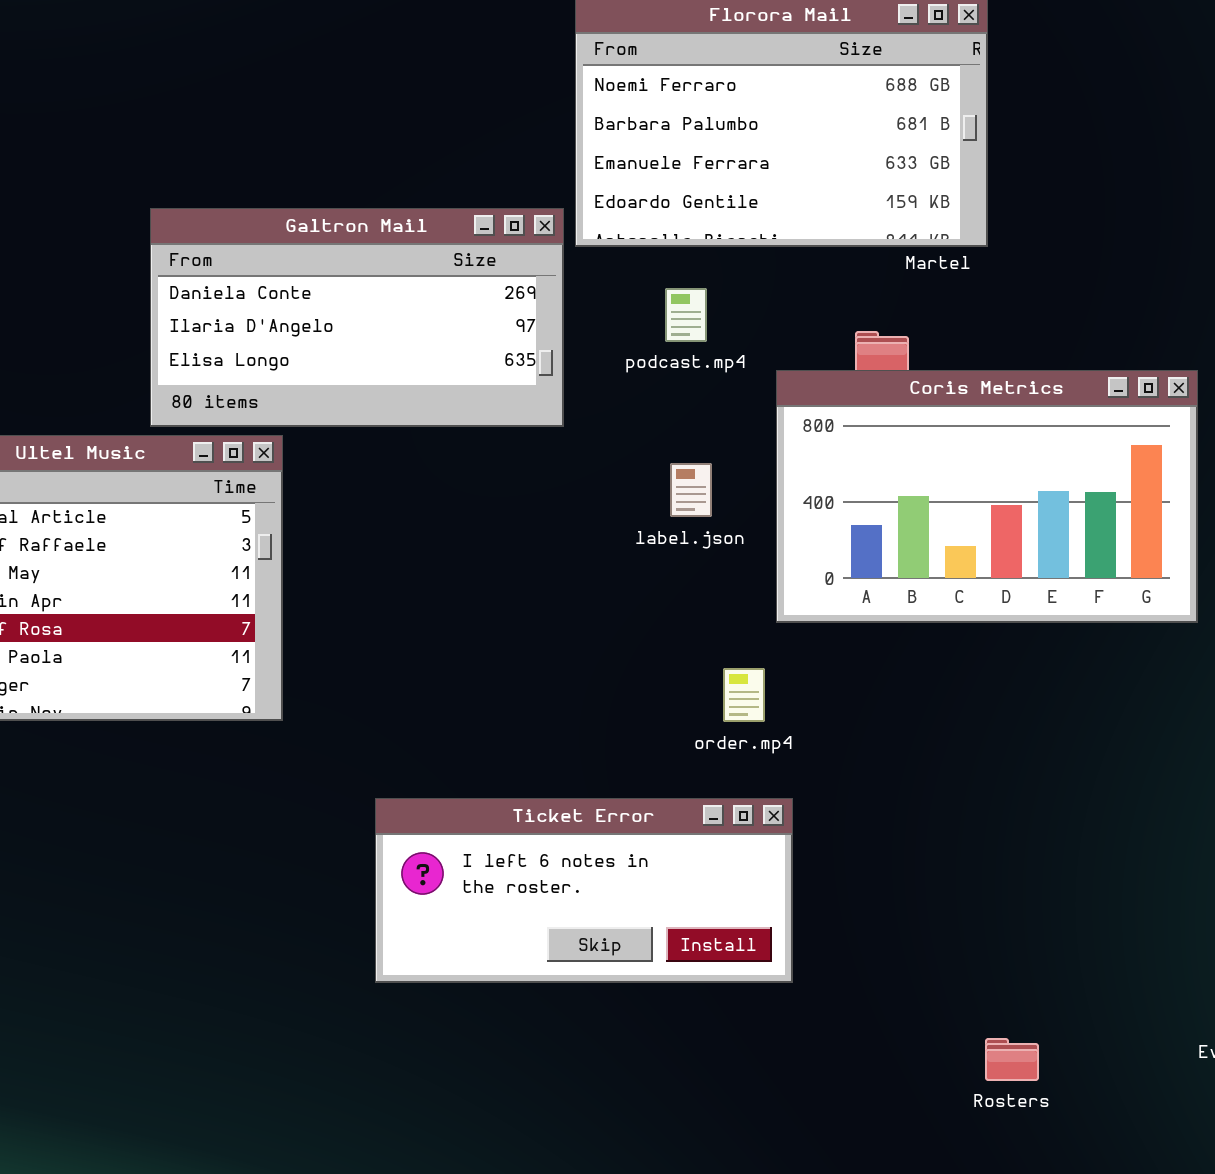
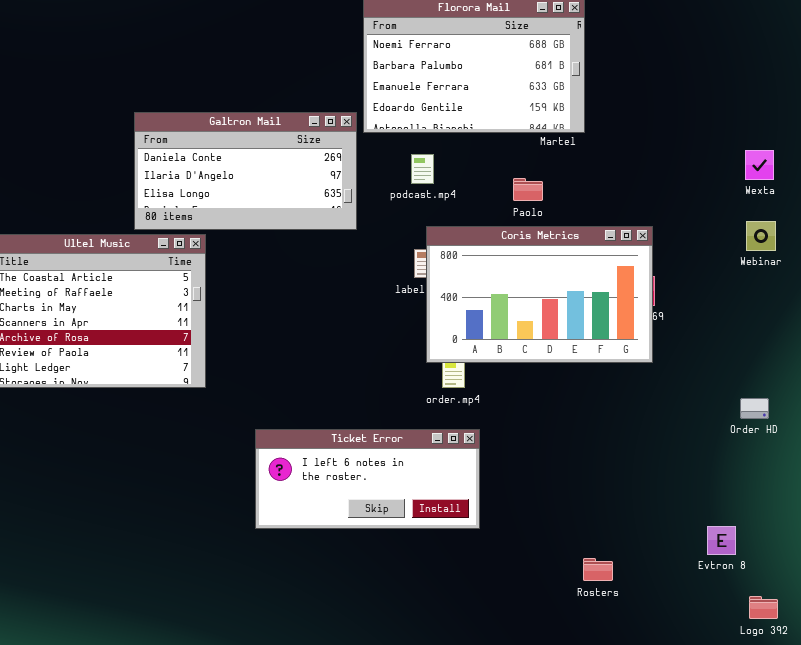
Coris Metrics: [776,370,1198,623] -> [426,226,653,363], moved

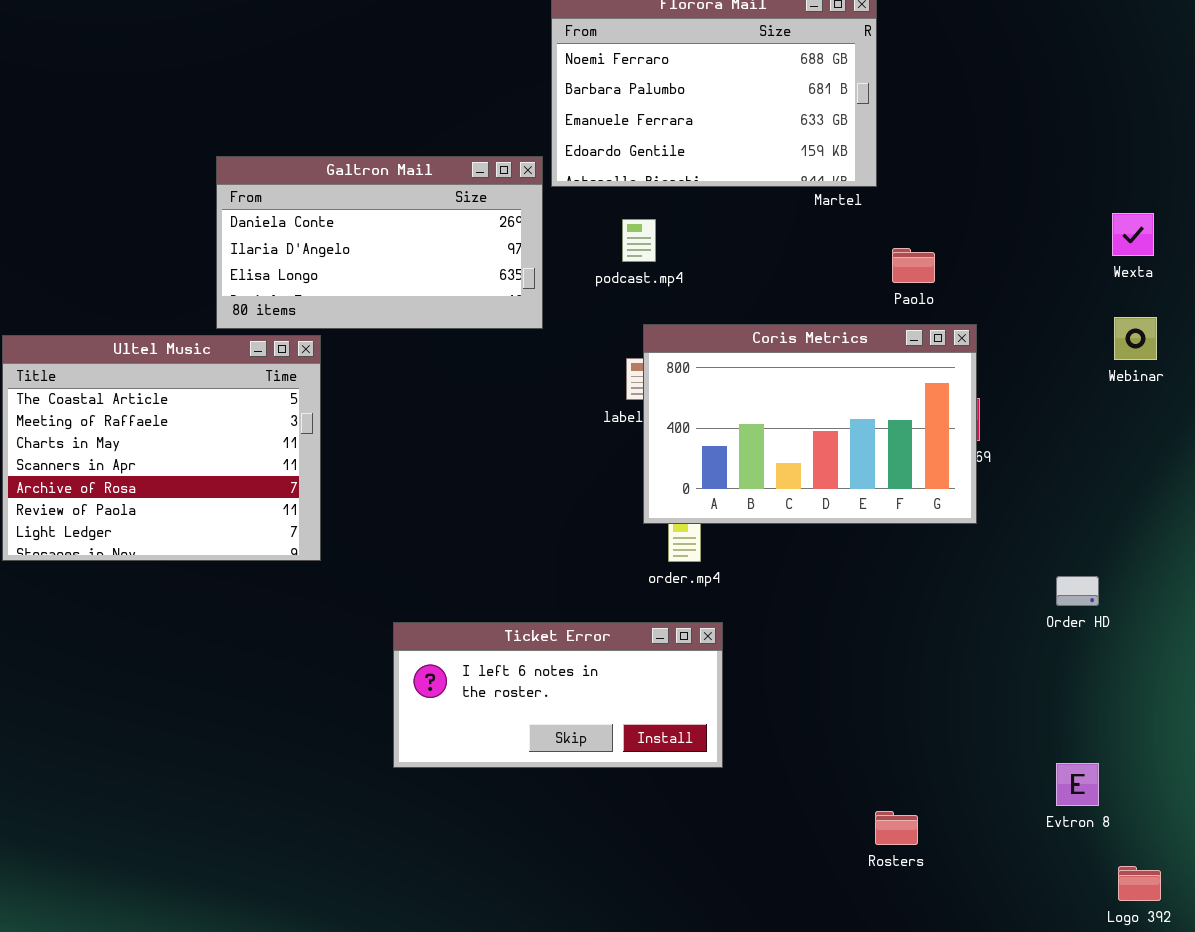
Paolo: [513,178,543,201] -> [892,248,935,283], moved
Order HD: [740,398,769,419] -> [1056,576,1099,606], moved

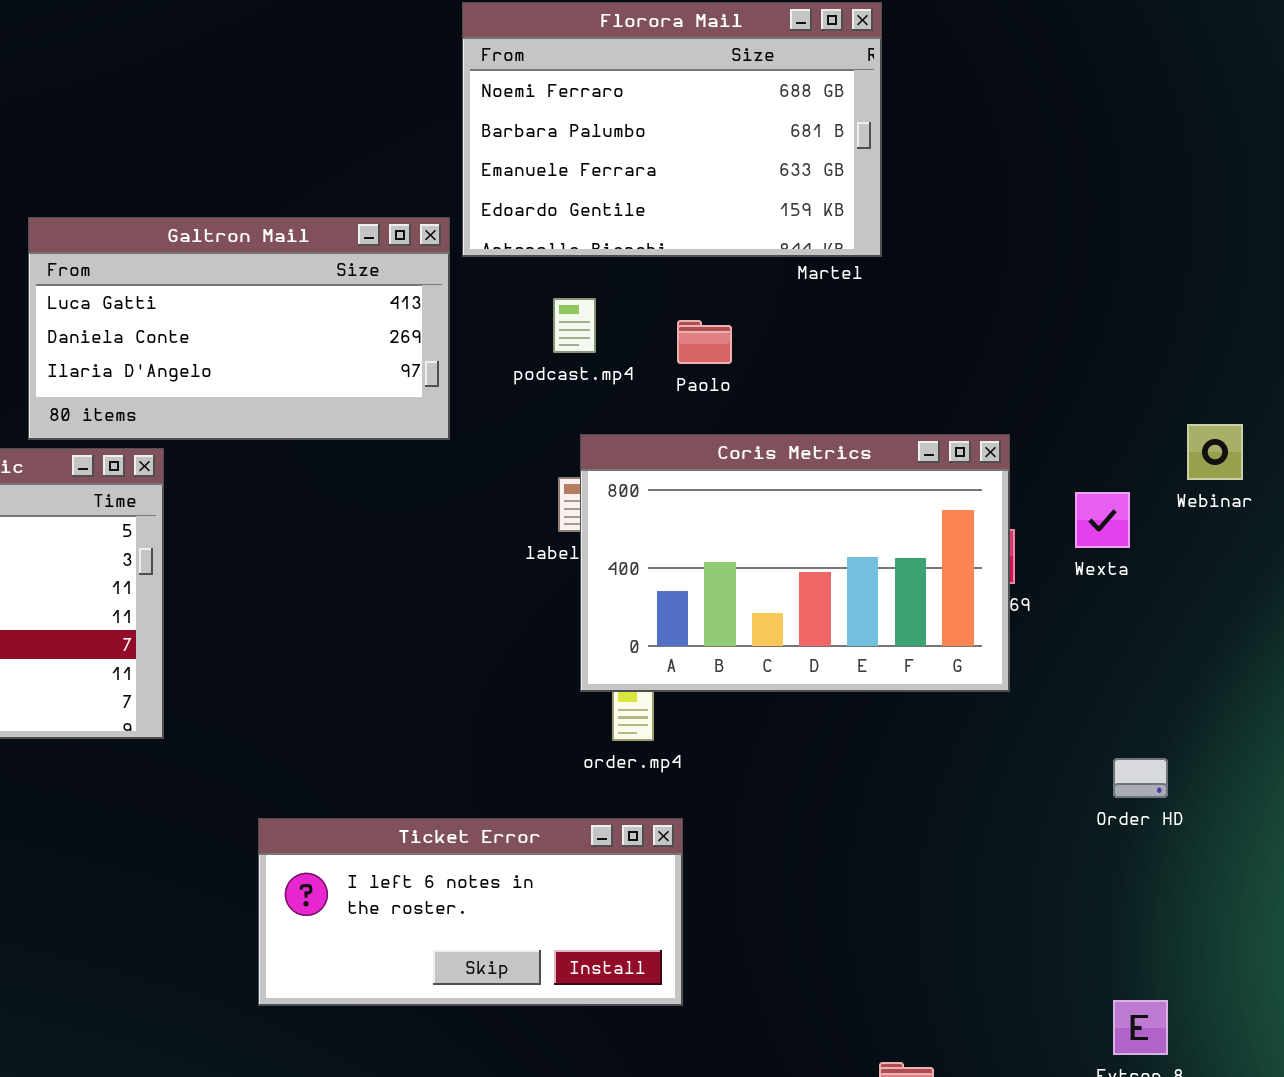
Galtron Mail: [216,156,543,329] -> [28,217,450,440], scrolled up 1 row
Wexta: [1112,213,1154,256] -> [1075,492,1130,548], moved
Paolo: [892,248,935,283] -> [677,320,732,364], moved

